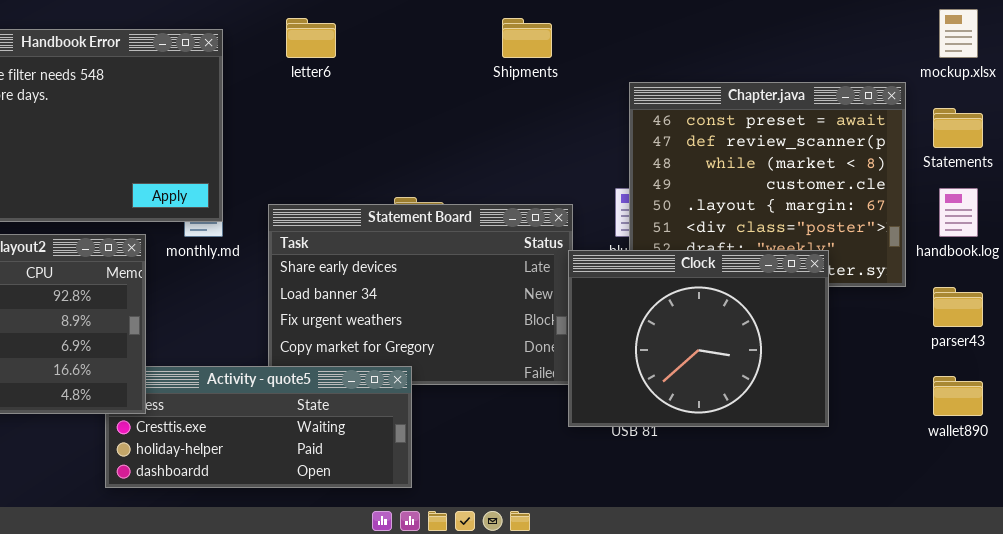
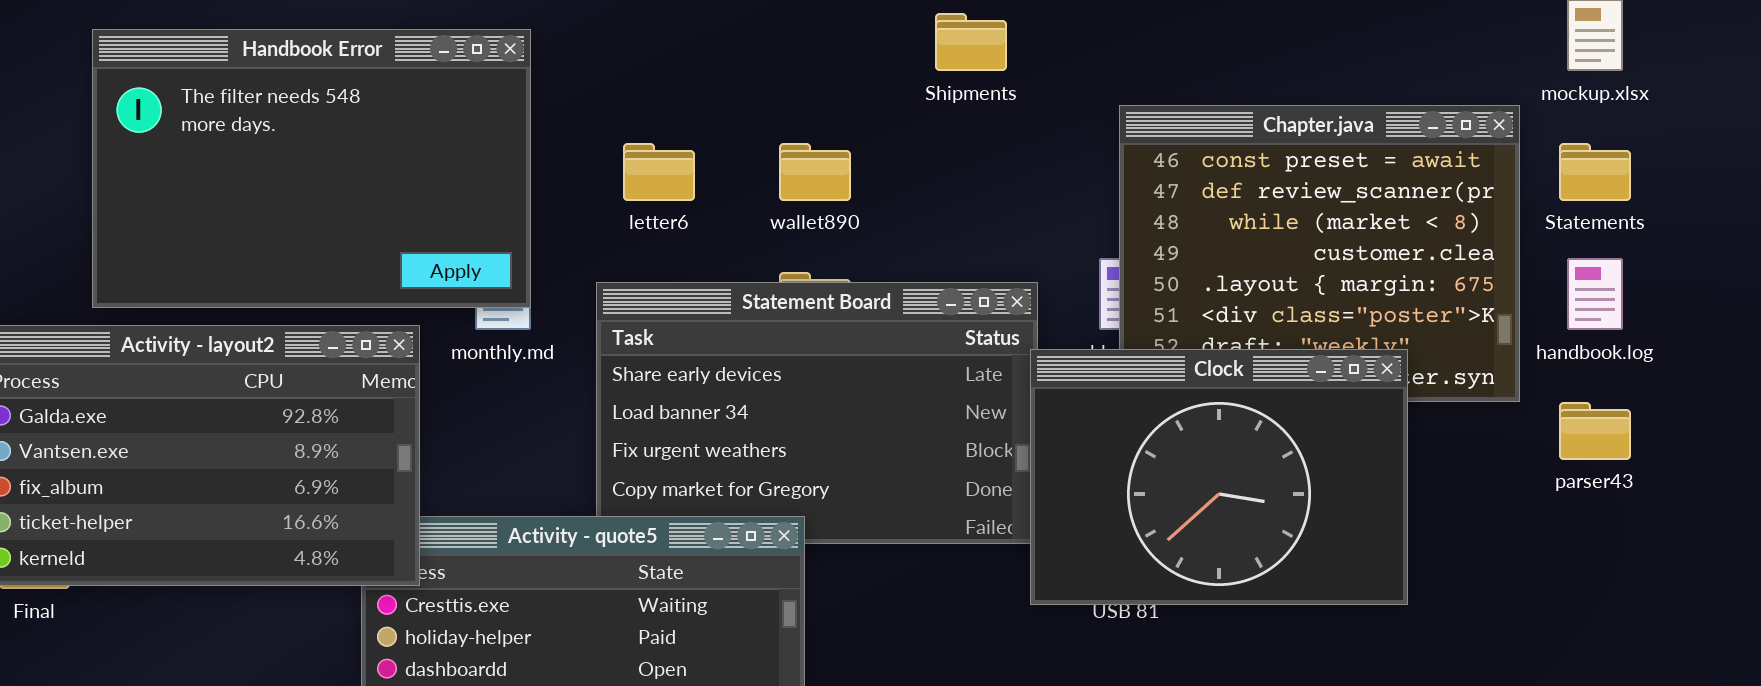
letter6: [286,18,336,58] -> [623,143,695,201], moved
wallet890: [933,376,983,416] -> [779,143,851,201], moved

